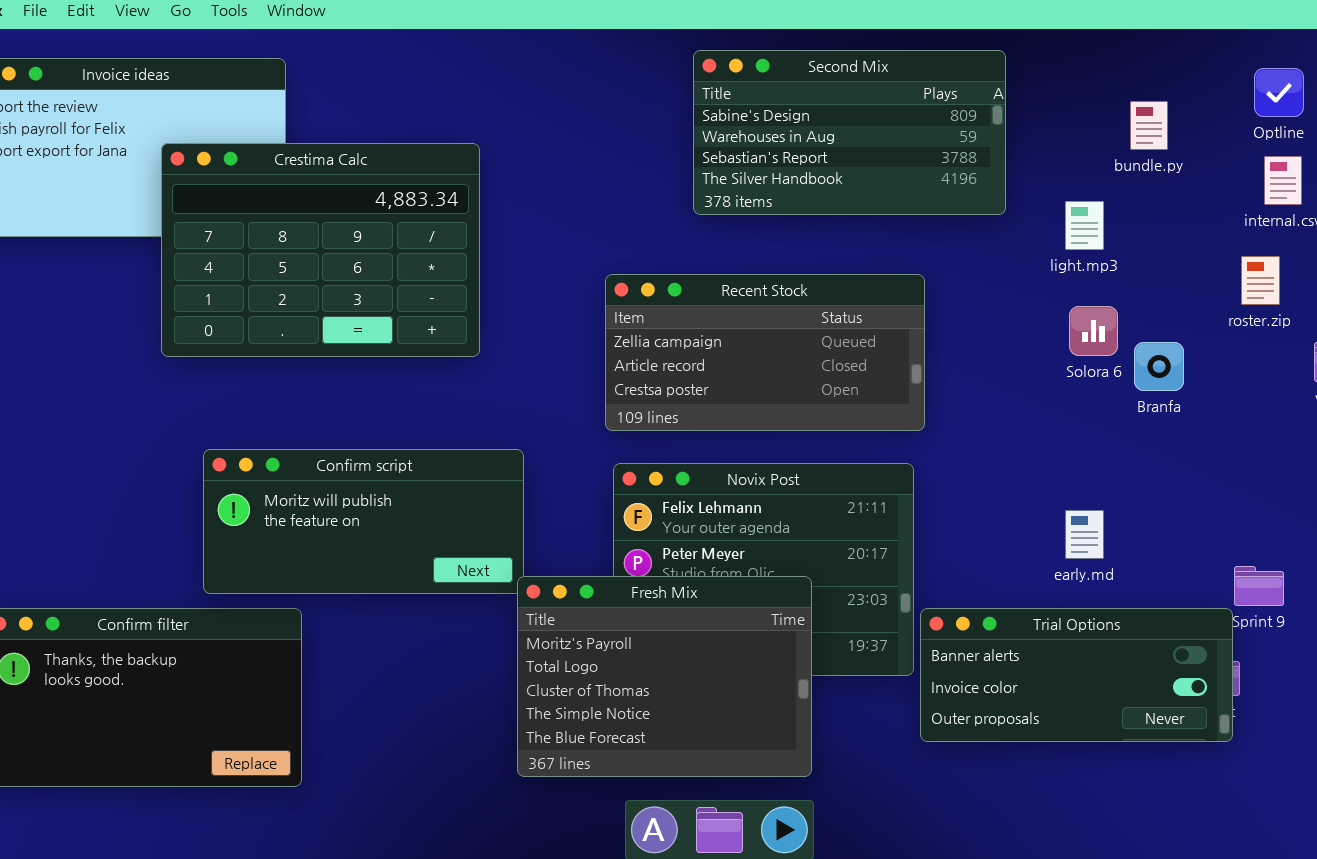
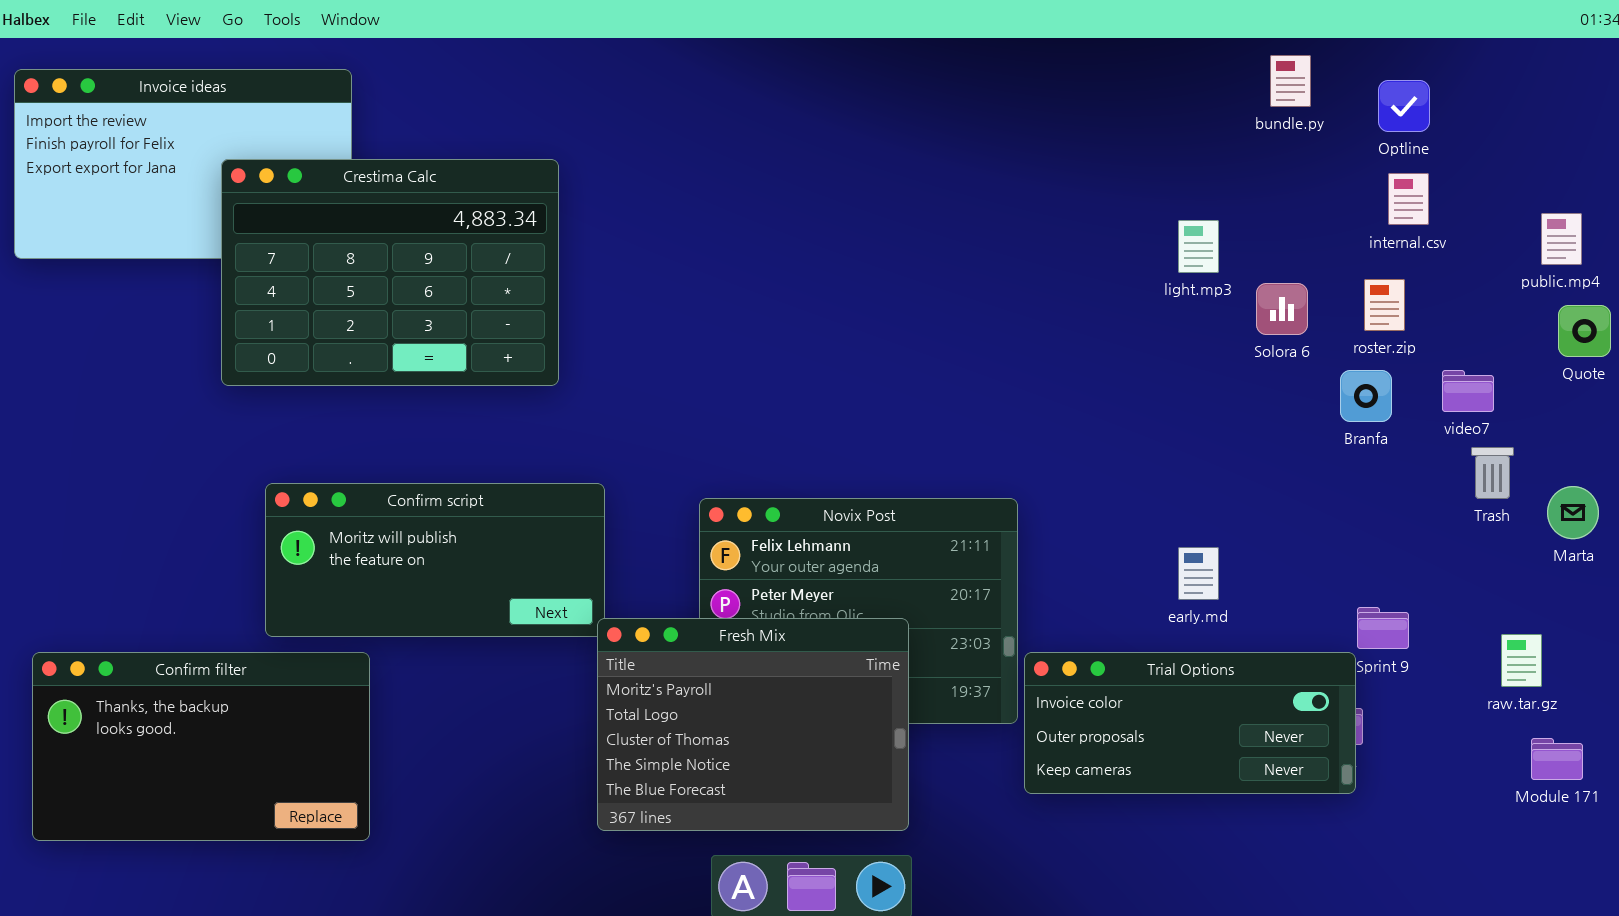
Second Mix: [693,50,1006,215] -> none, closed
bundle.py: [1130,101,1168,150] -> [1270,55,1311,107], moved
Recent Stock: [605,274,925,431] -> none, closed
Solora 6: [1069,306,1118,356] -> [1256,283,1308,335], moved
Branfa: [1134,342,1184,391] -> [1340,370,1392,422], moved
Trial Options: [920,608,1233,742] -> [1024,652,1356,794], scrolled down 1 row

